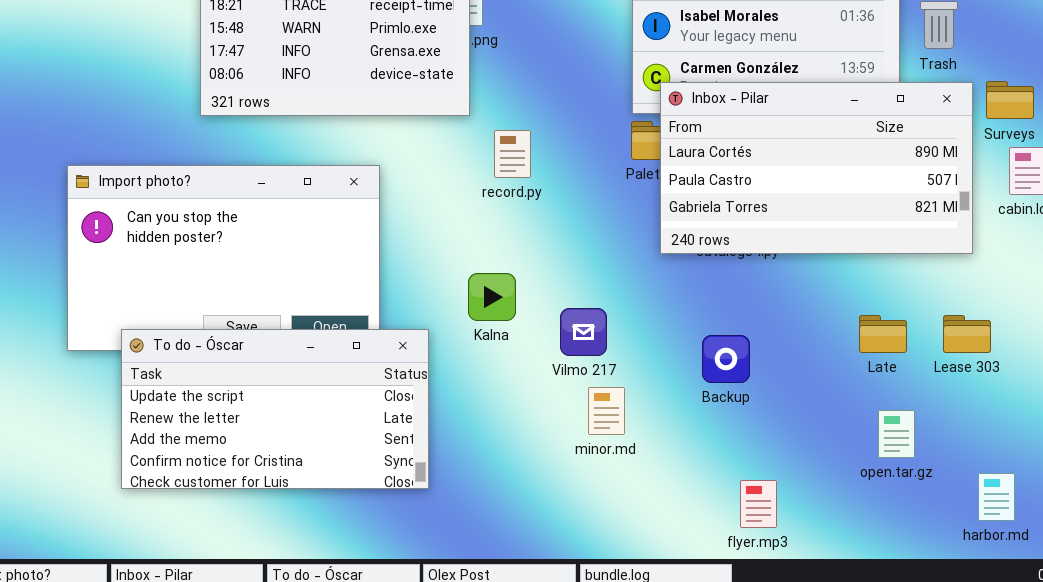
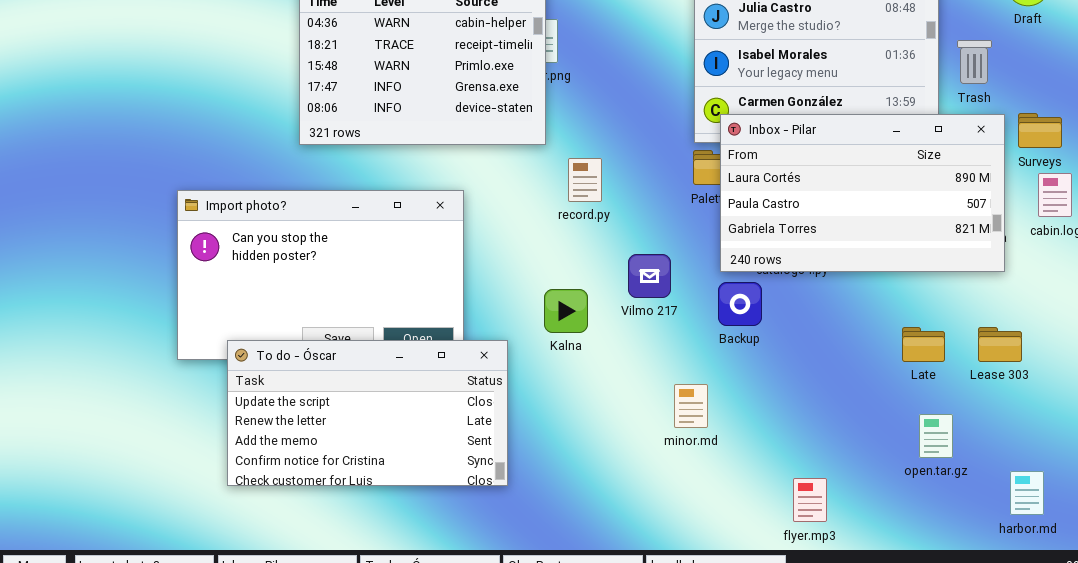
Vilmo 217: [560,308,607,356] -> [628,254,671,298], moved
Backup: [702,335,750,383] -> [718,282,762,326], moved
minor.md: [588,387,625,435] -> [674,384,708,428], moved

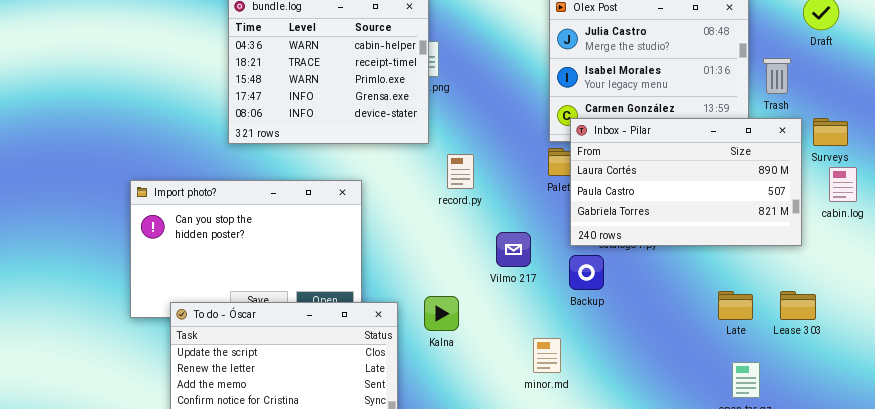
Kalna: [544,289,588,333] -> [424,296,459,331], moved

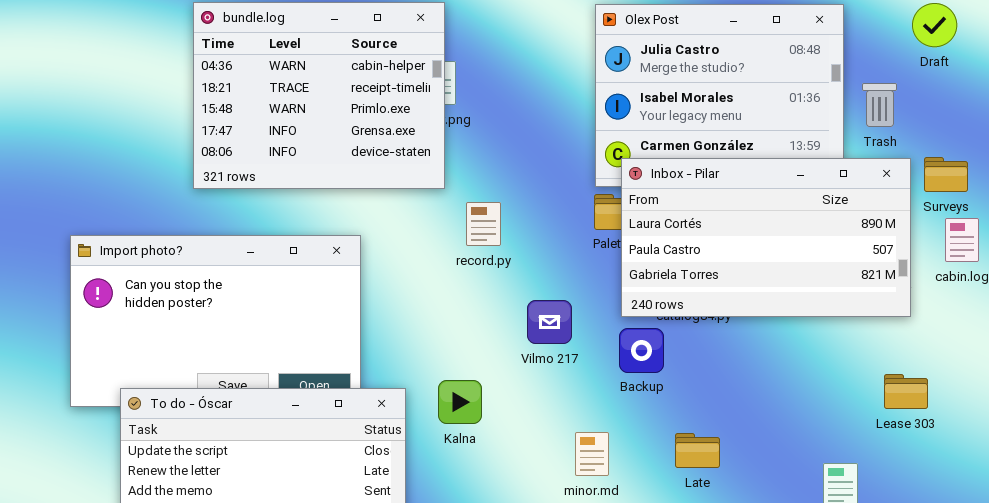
Late: [718,291,753,320] -> [675,433,720,468], moved

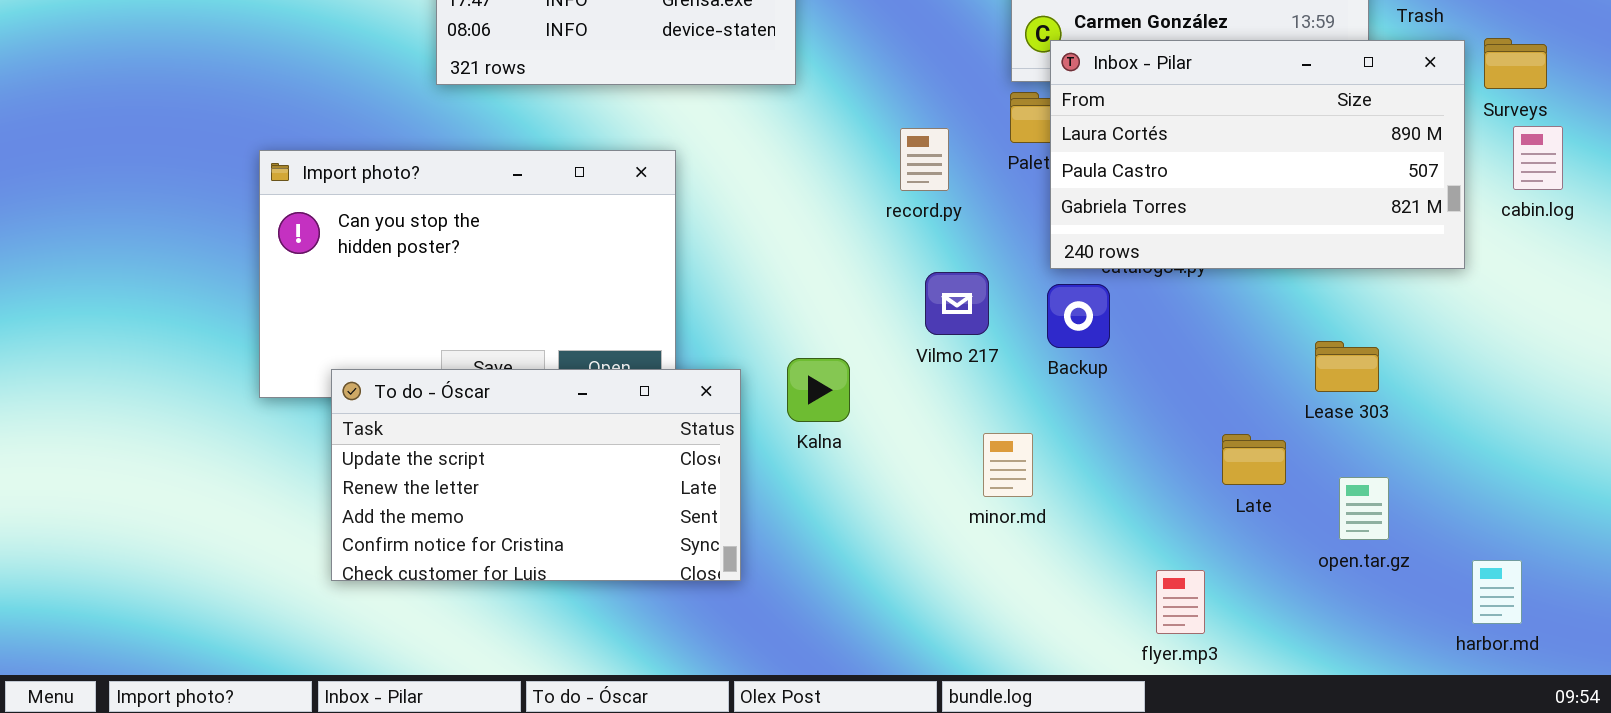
record.py: [466,202,501,246] -> [900,128,949,191], moved
Vilmo 217: [527,300,572,344] -> [925,272,989,335], moved
Lease 303: [884,374,928,409] -> [1315,341,1379,392], moved
Late: [675,433,720,468] -> [1222,434,1286,485], moved

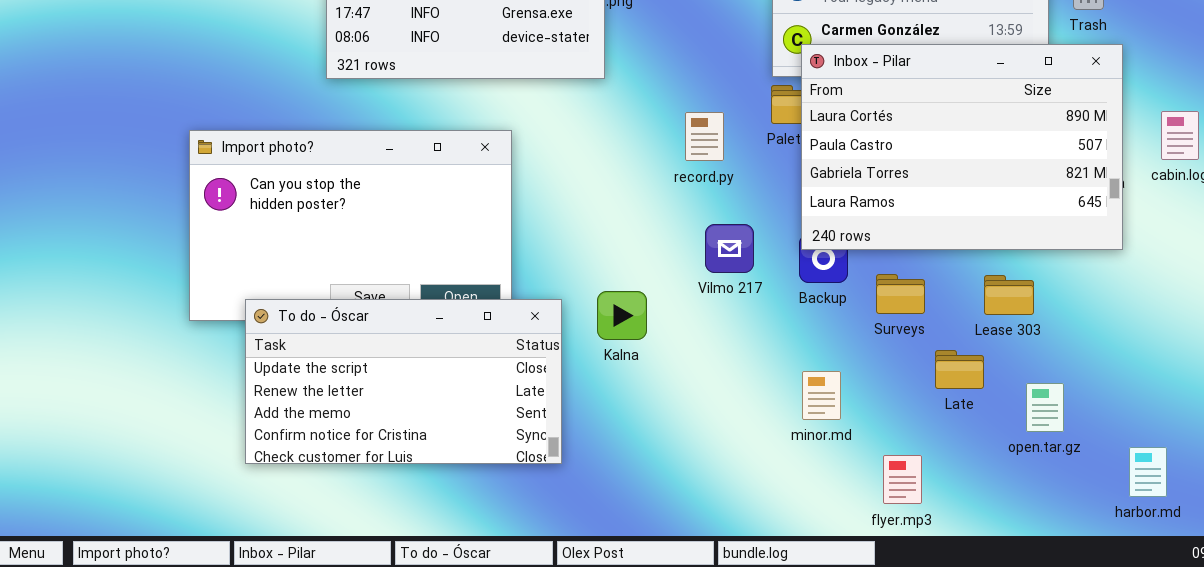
Surveys: [1484,38,1547,89] -> [876,274,925,314], moved
Inbox - Pilar: [1050,40,1465,269] -> [801,44,1123,250], resized
Lease 303: [1315,341,1379,392] -> [984,275,1034,315], moved
minor.md: [983,433,1033,497] -> [802,371,841,420], moved

